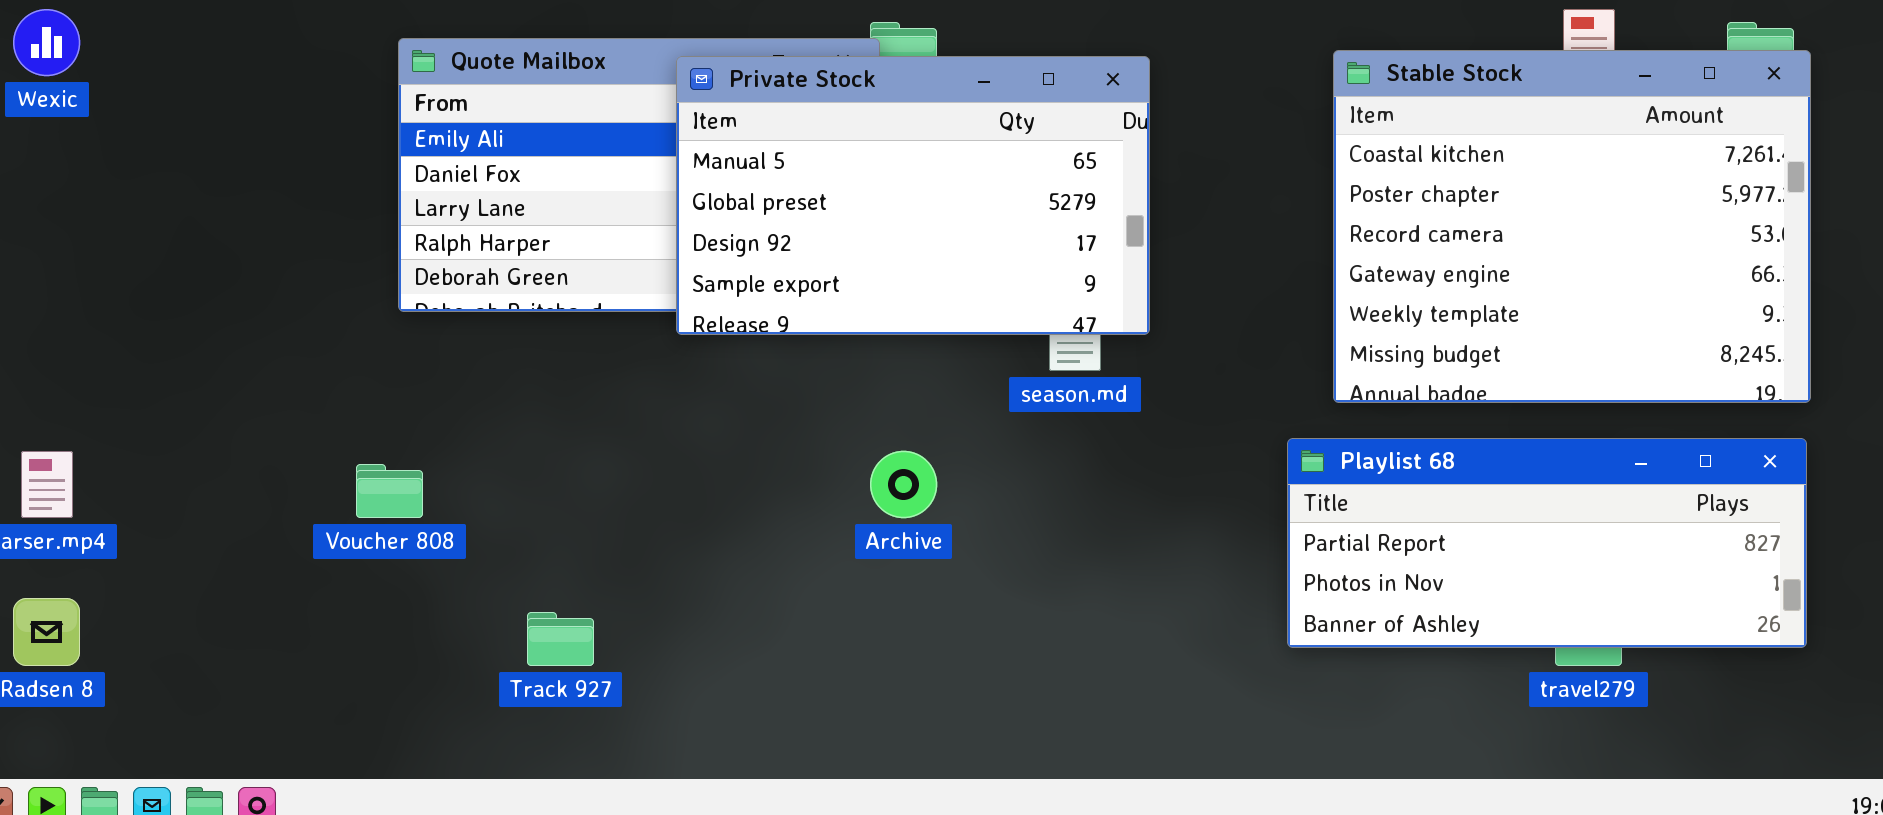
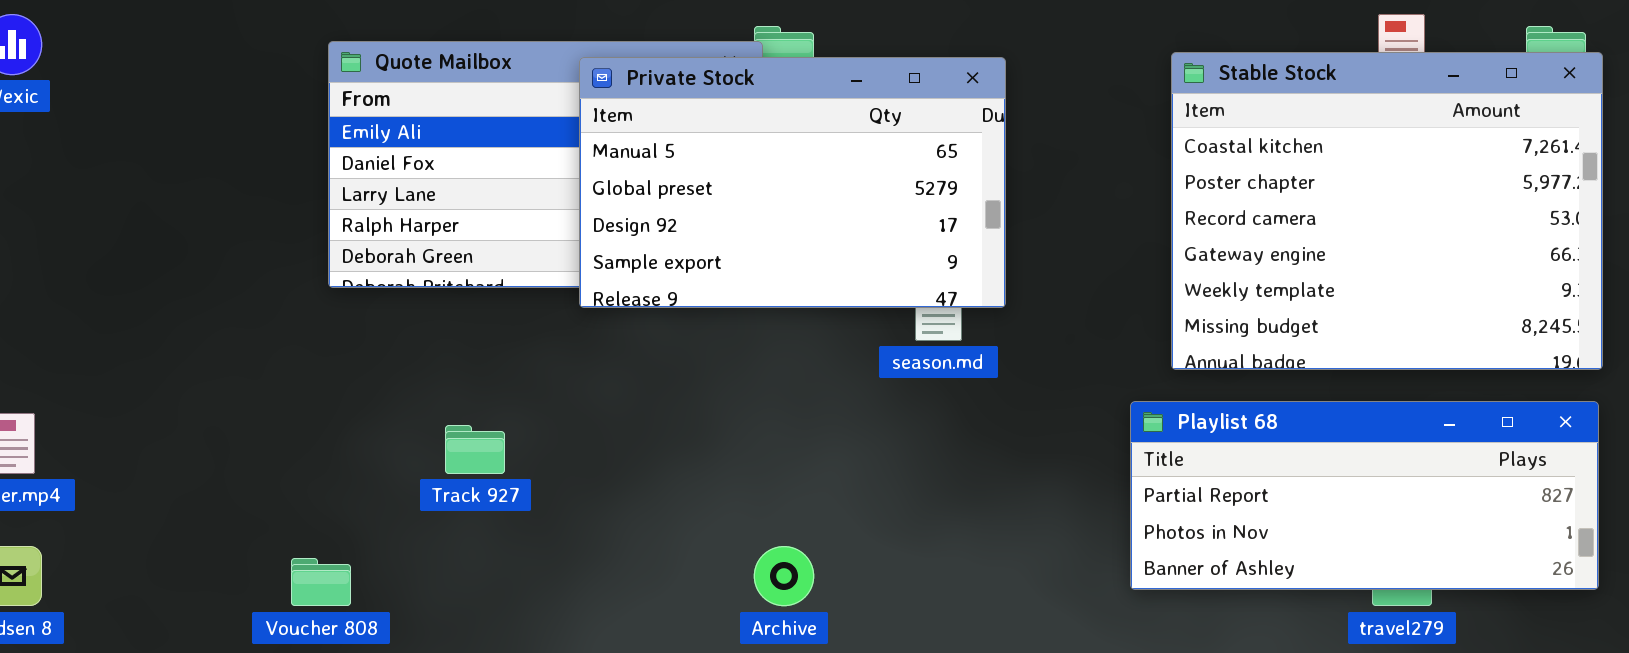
Archive: [870,451,937,518] -> [754,546,814,606], moved
Voucher 808: [356,464,423,518] -> [291,558,351,606], moved
Track 927: [527,612,594,666] -> [445,425,505,474], moved

